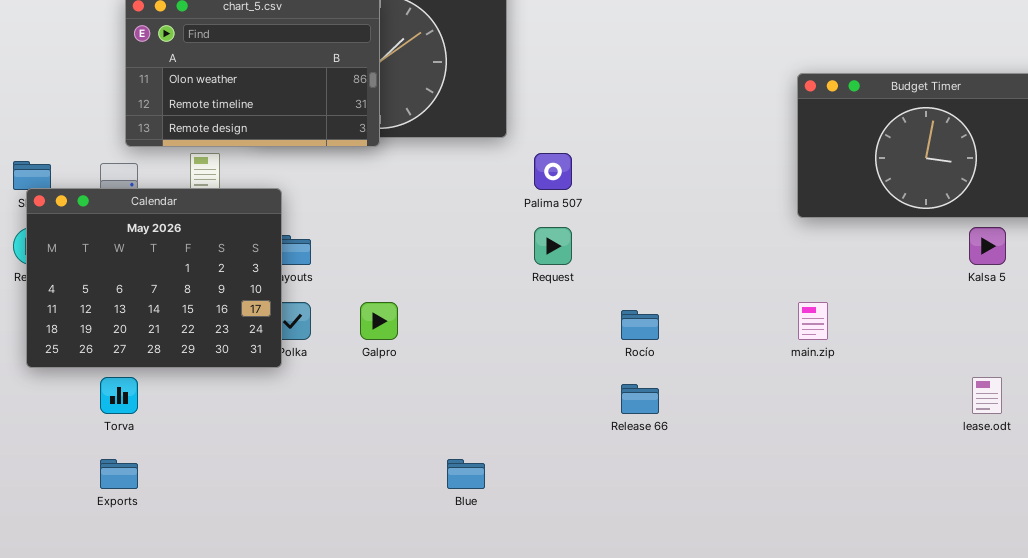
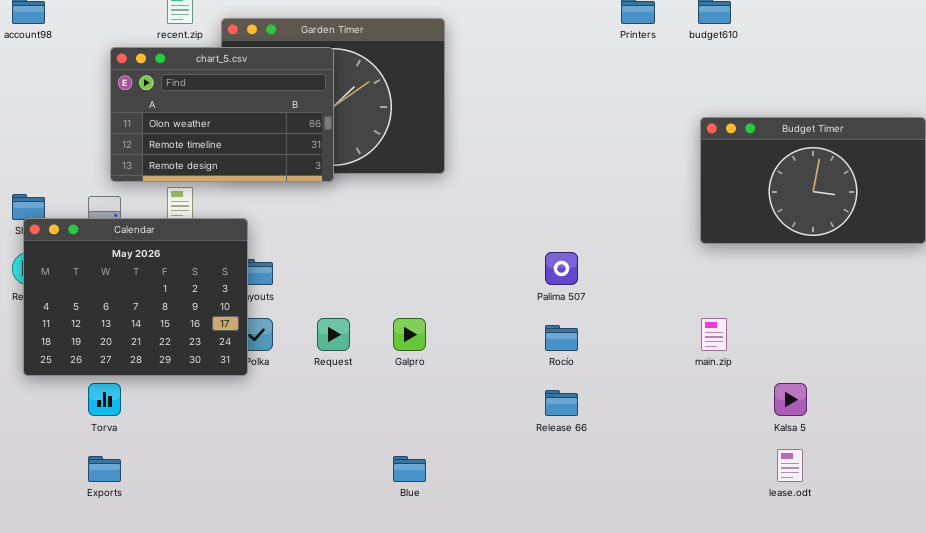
Palima 507: [534,153,572,190] -> [545,252,578,285], moved
Request: [534,227,572,265] -> [317,318,350,351], moved
Kalsa 5: [969,227,1006,265] -> [774,383,807,416], moved
Galpro: [360,302,398,340] -> [393,318,426,351], moved
lease.odt: [972,377,1002,414] -> [777,449,803,482], moved

